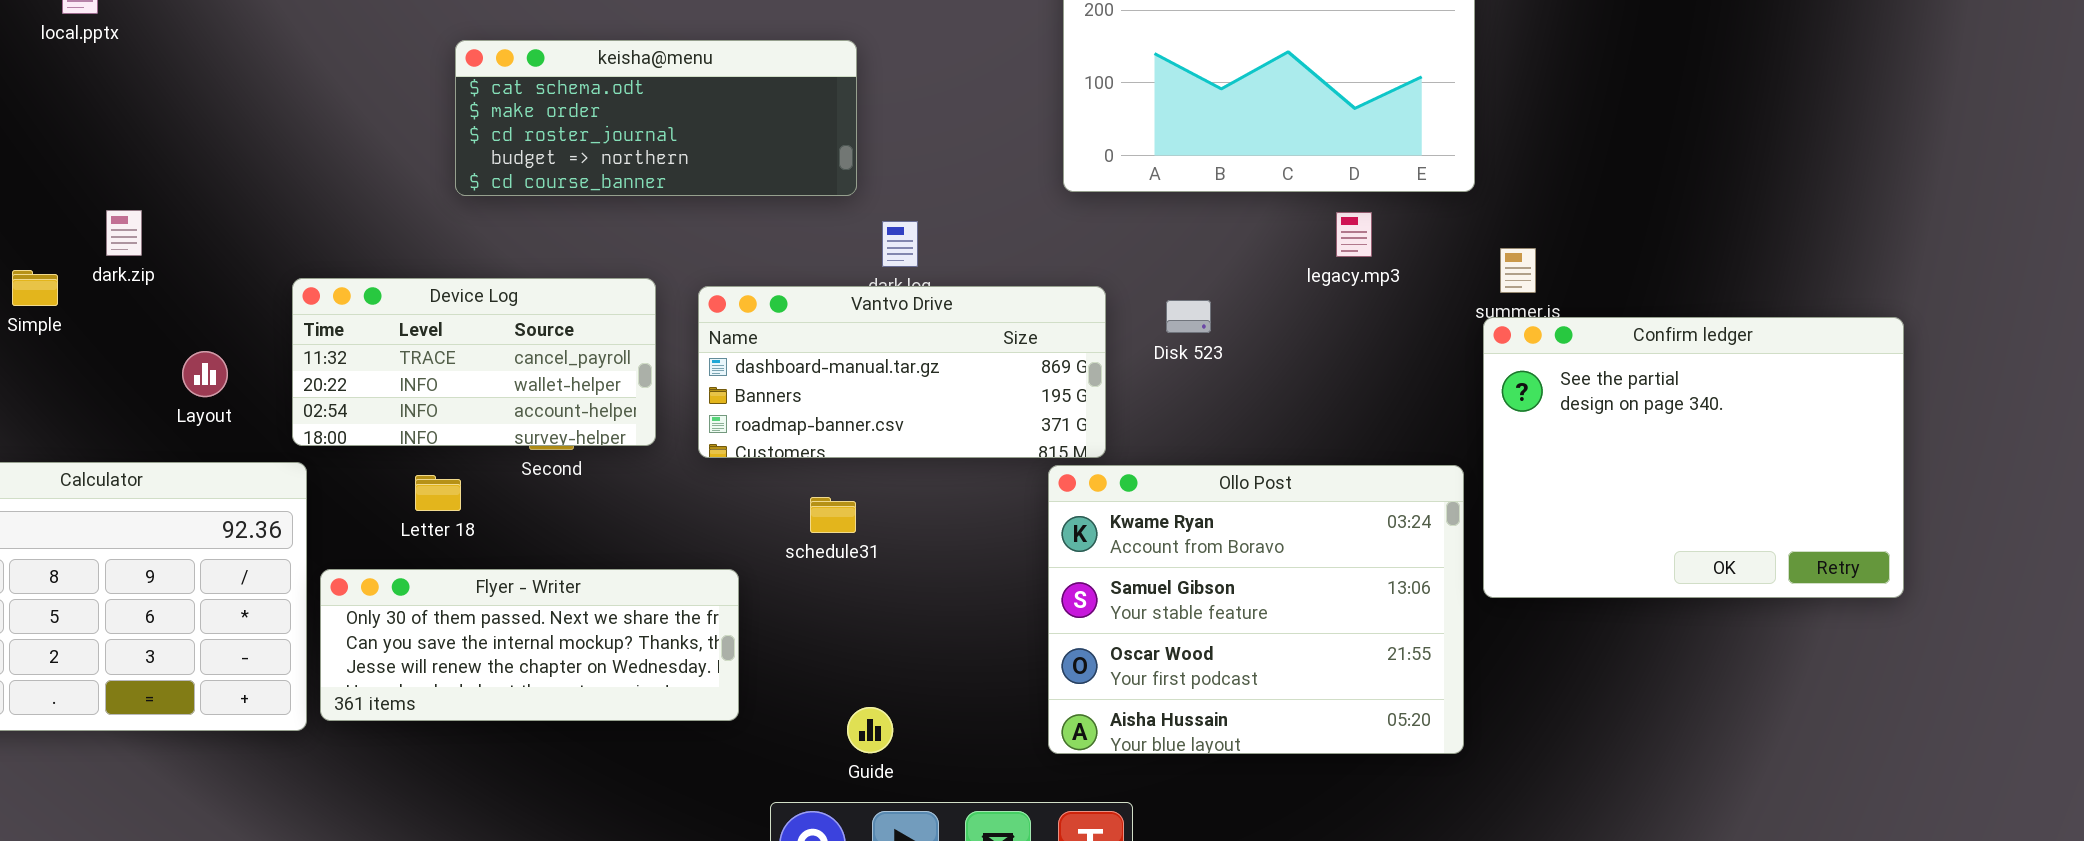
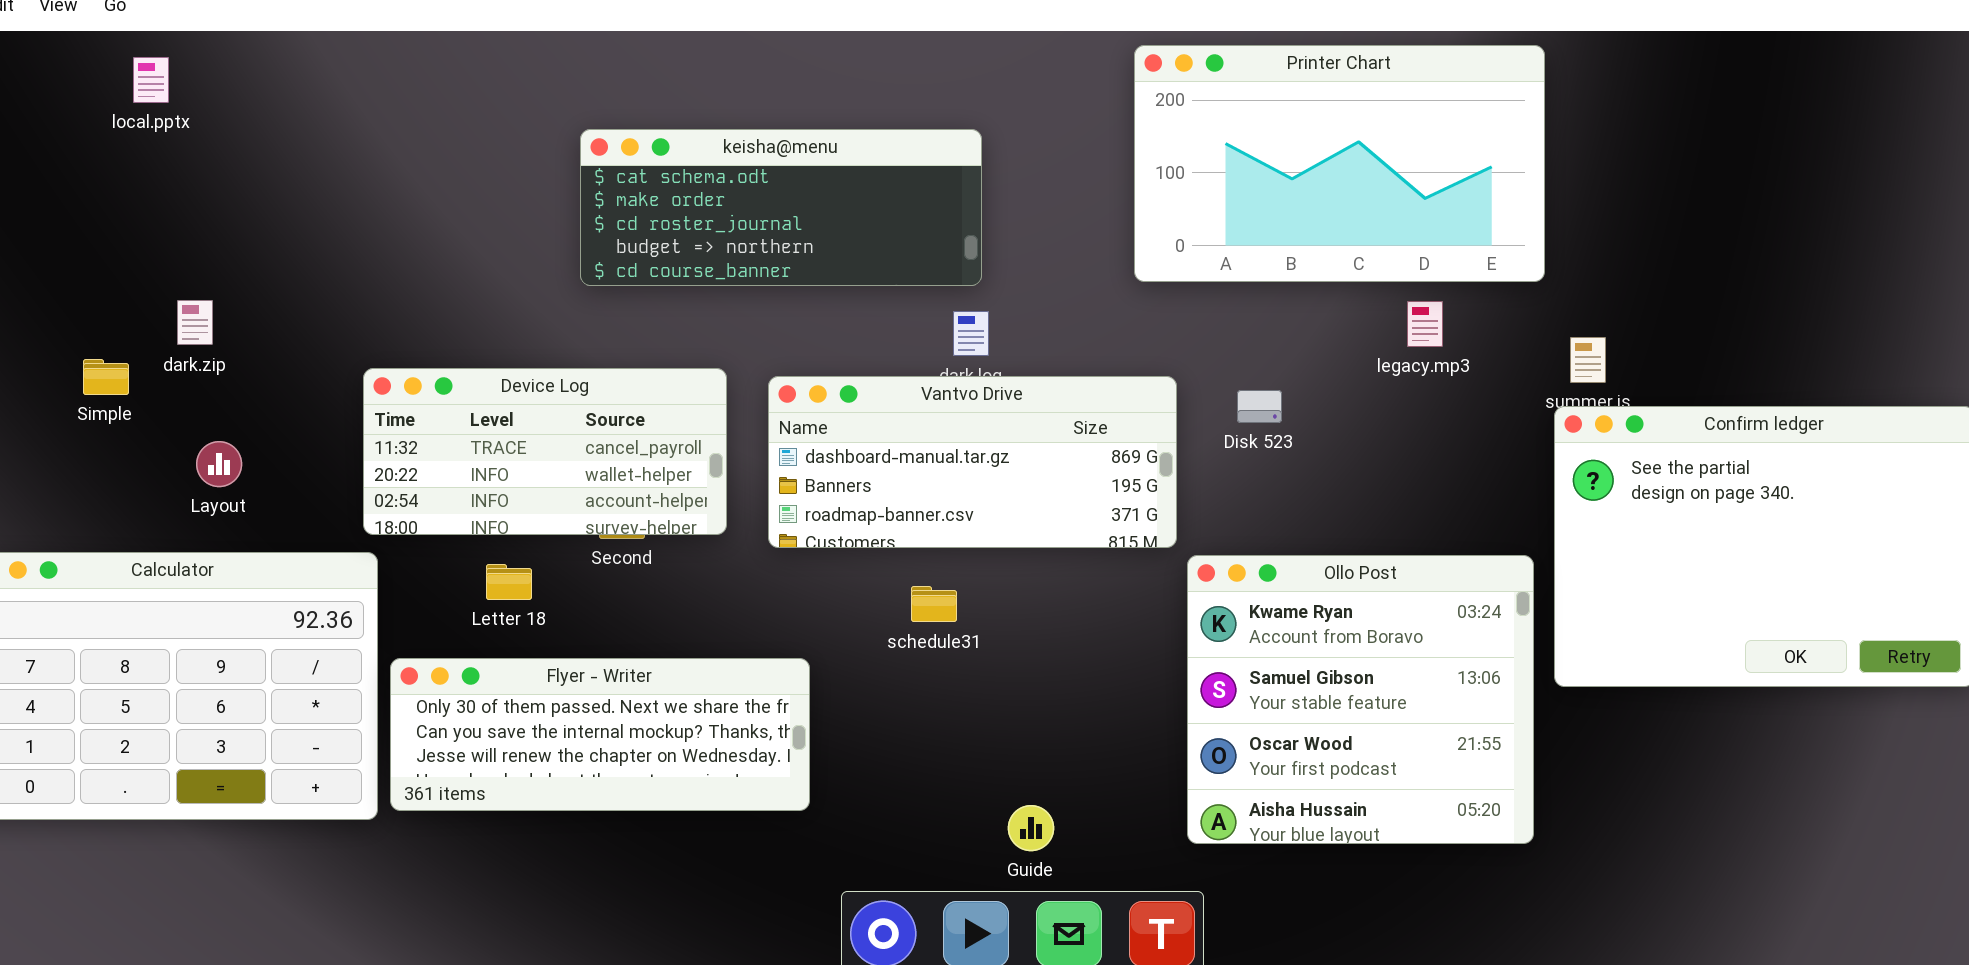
keisha@menu: [455,40,857,196] -> [580,129,982,286], moved
Layout: [182,351,228,397] -> [196,441,242,487], moved
Ollo Post: [1048,465,1464,754] -> [1187,555,1534,844], resized
schedule31: [810,497,856,533] -> [911,586,957,622], moved
Guide: [847,707,893,753] -> [1008,805,1054,851], moved

